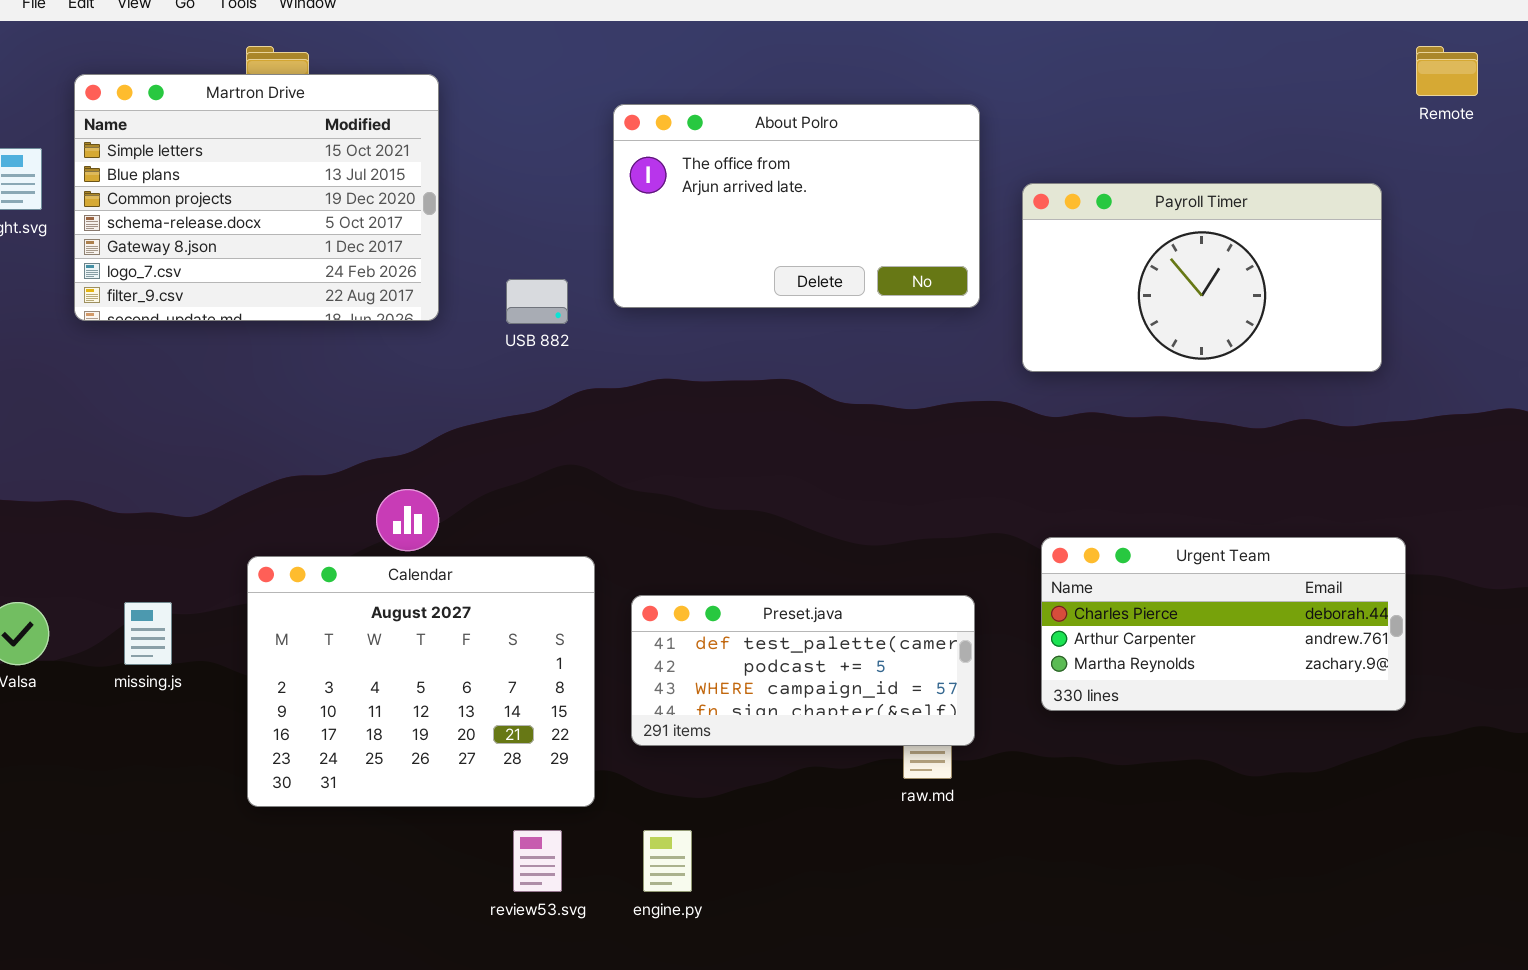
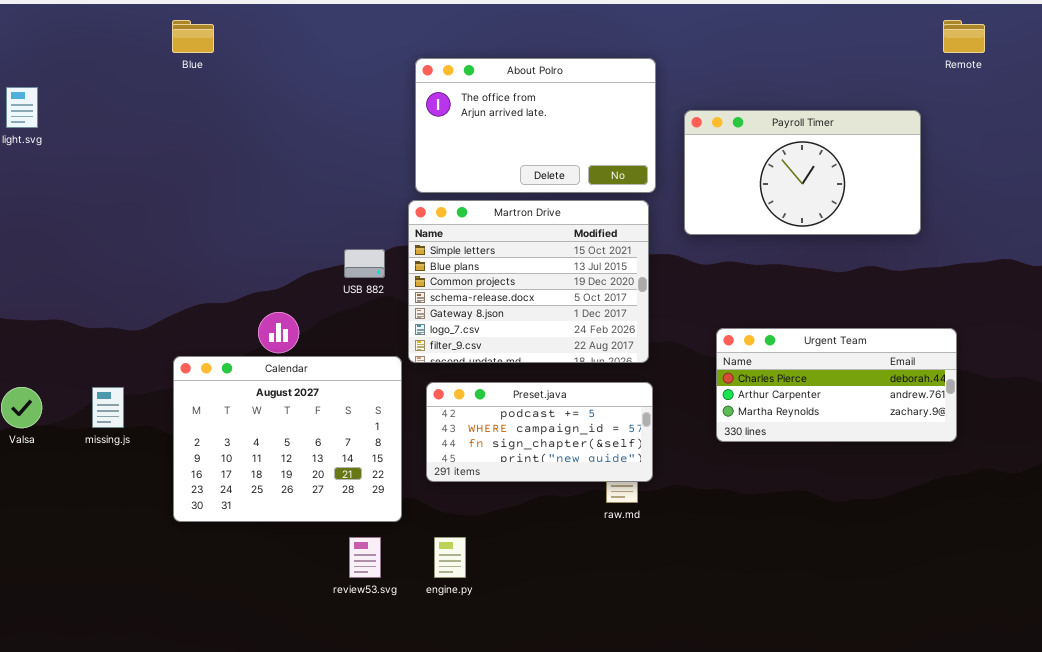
Martron Drive: [74,74,439,321] -> [408,200,649,363], moved
USB 882: [506,279,568,324] -> [344,249,385,278], moved
Urgent Team: [1041,537,1406,711] -> [716,328,957,442], moved
Preset.java: [631,595,975,746] -> [426,382,653,482], scrolled down 1 row

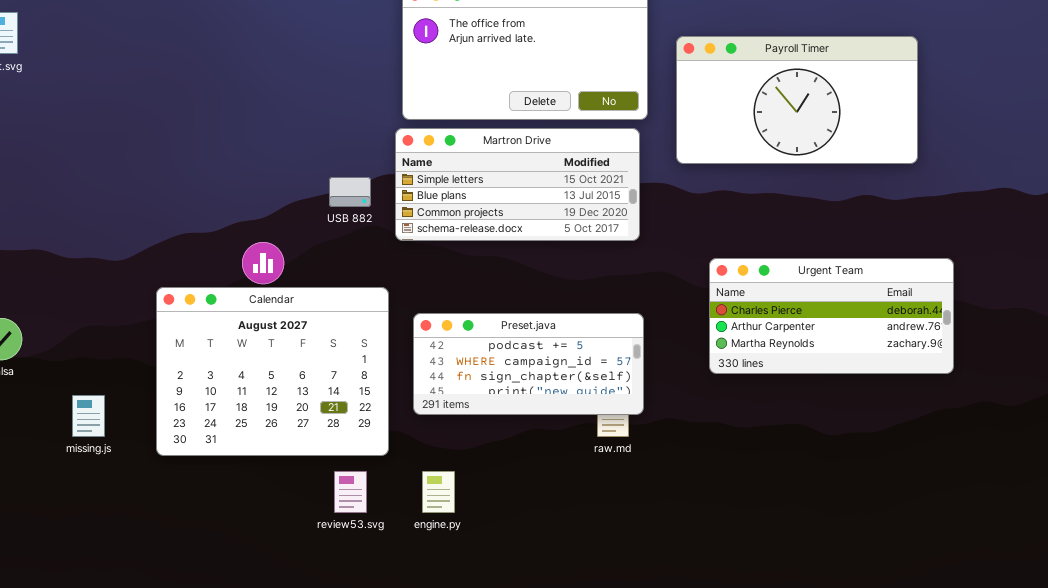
Martron Drive: [408,200,649,363] -> [395,128,640,241], resized
missing.js: [92,387,124,428] -> [72,395,105,437], moved

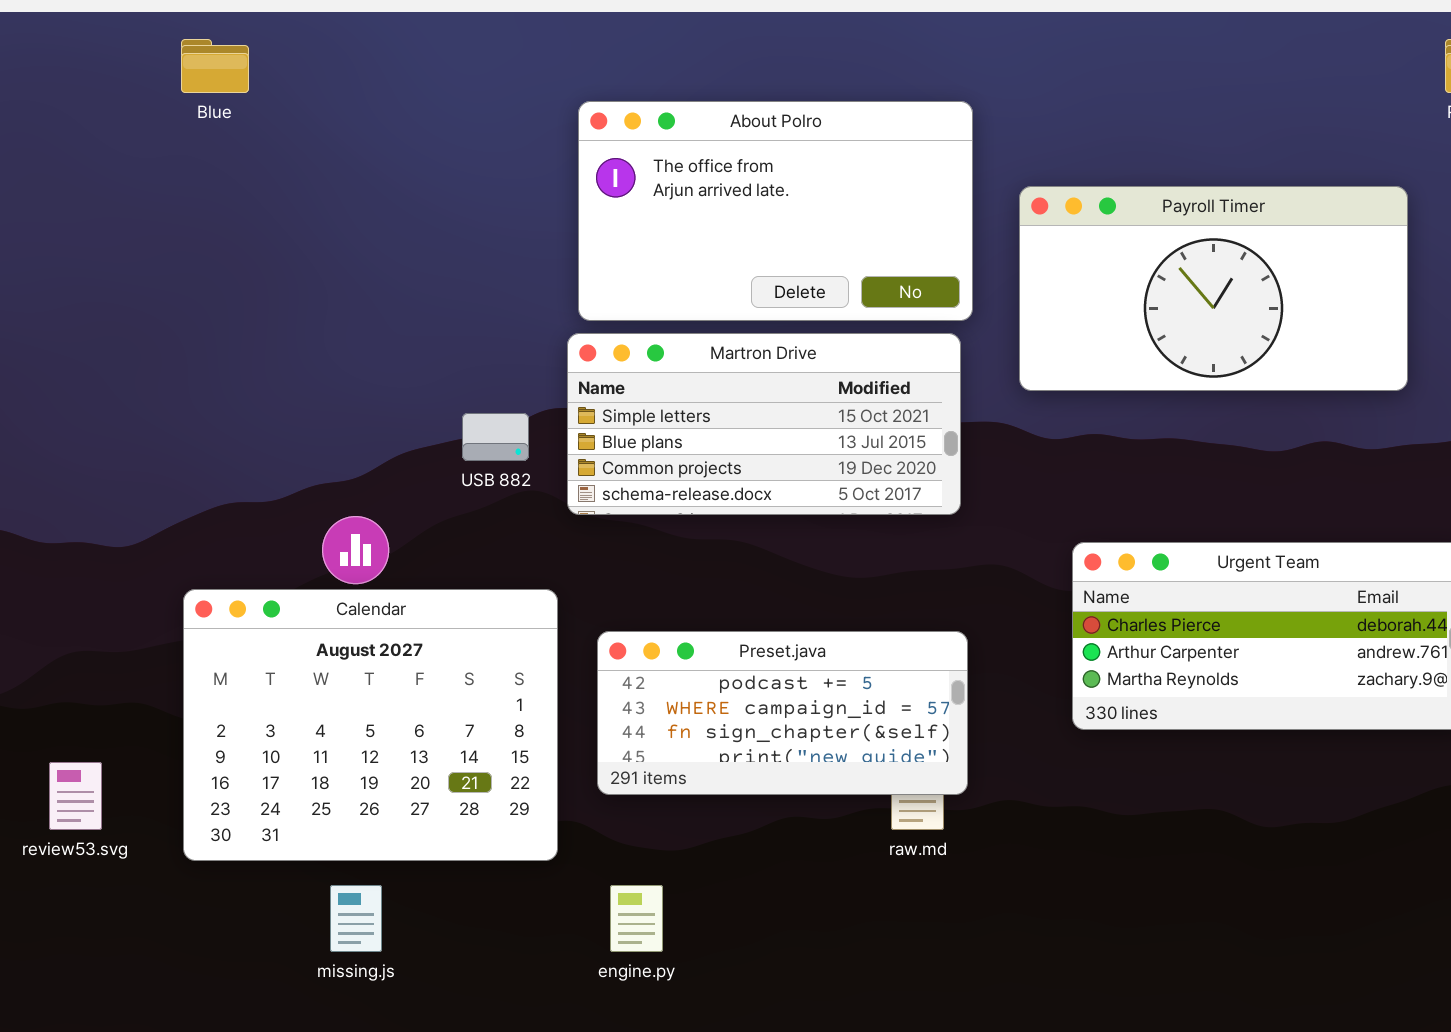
missing.js: [72,395,105,437] -> [330,885,382,952], moved
review53.svg: [334,471,367,513] -> [49,762,102,830], moved

